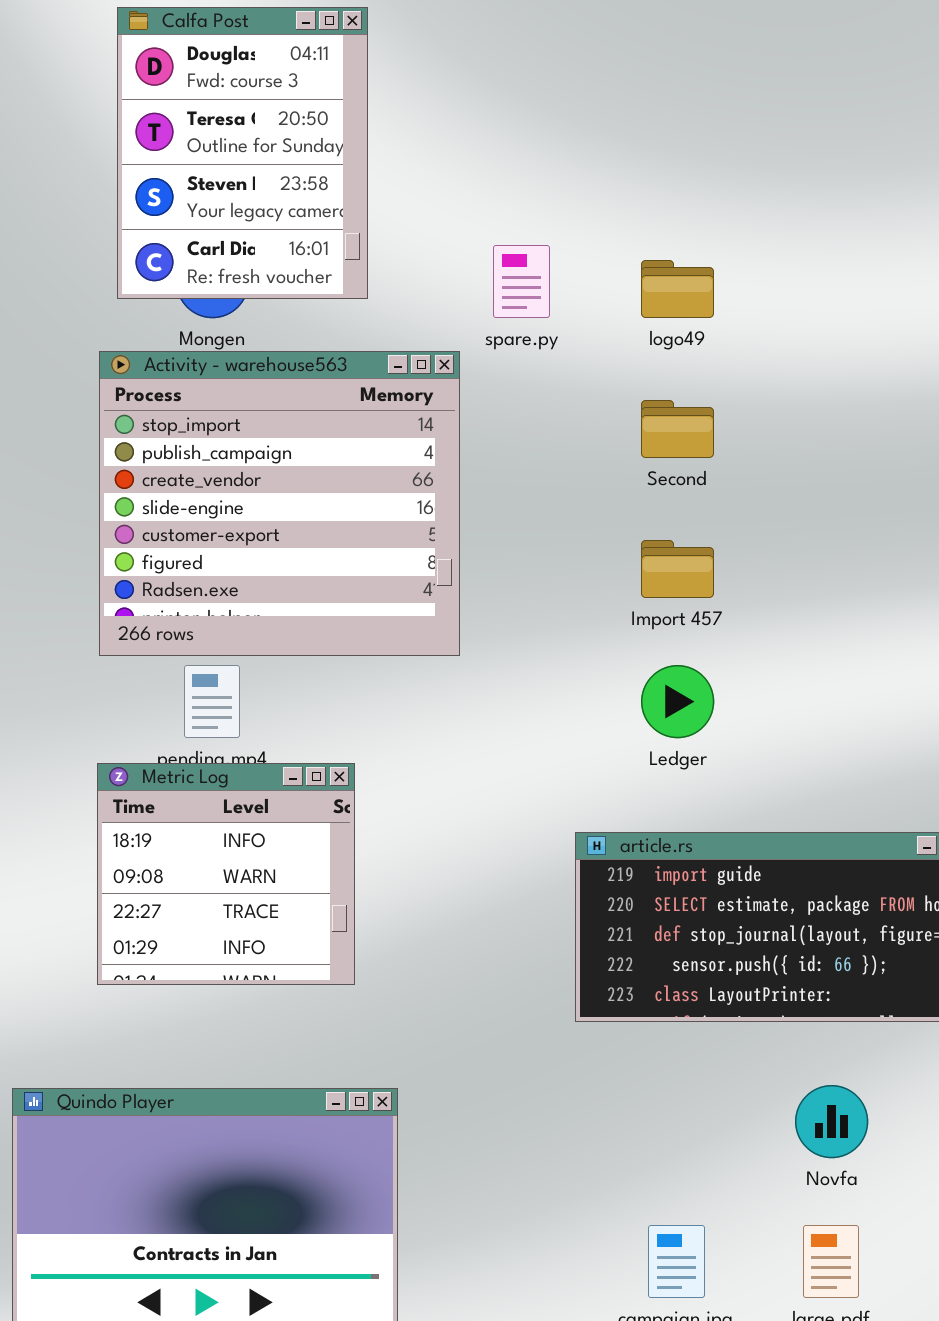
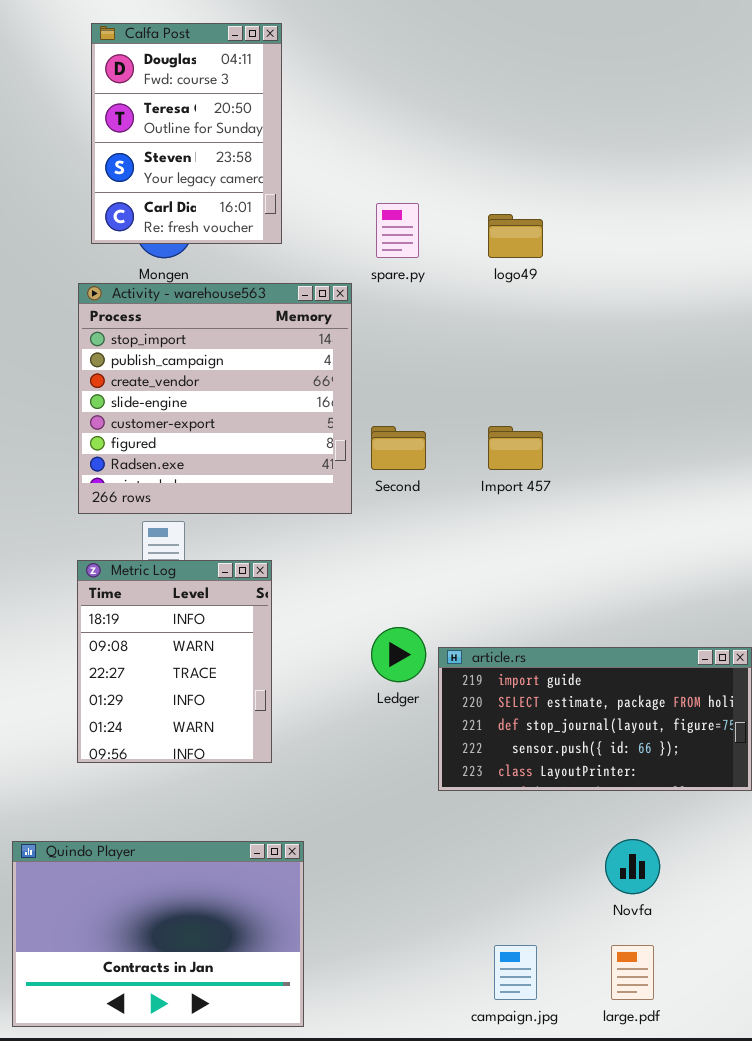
Second: [641,400,714,458] -> [371,426,426,470], moved
Ledger: [641,665,714,738] -> [371,627,426,682], moved
Metric Log: [97,763,355,985] -> [77,560,272,763], resized

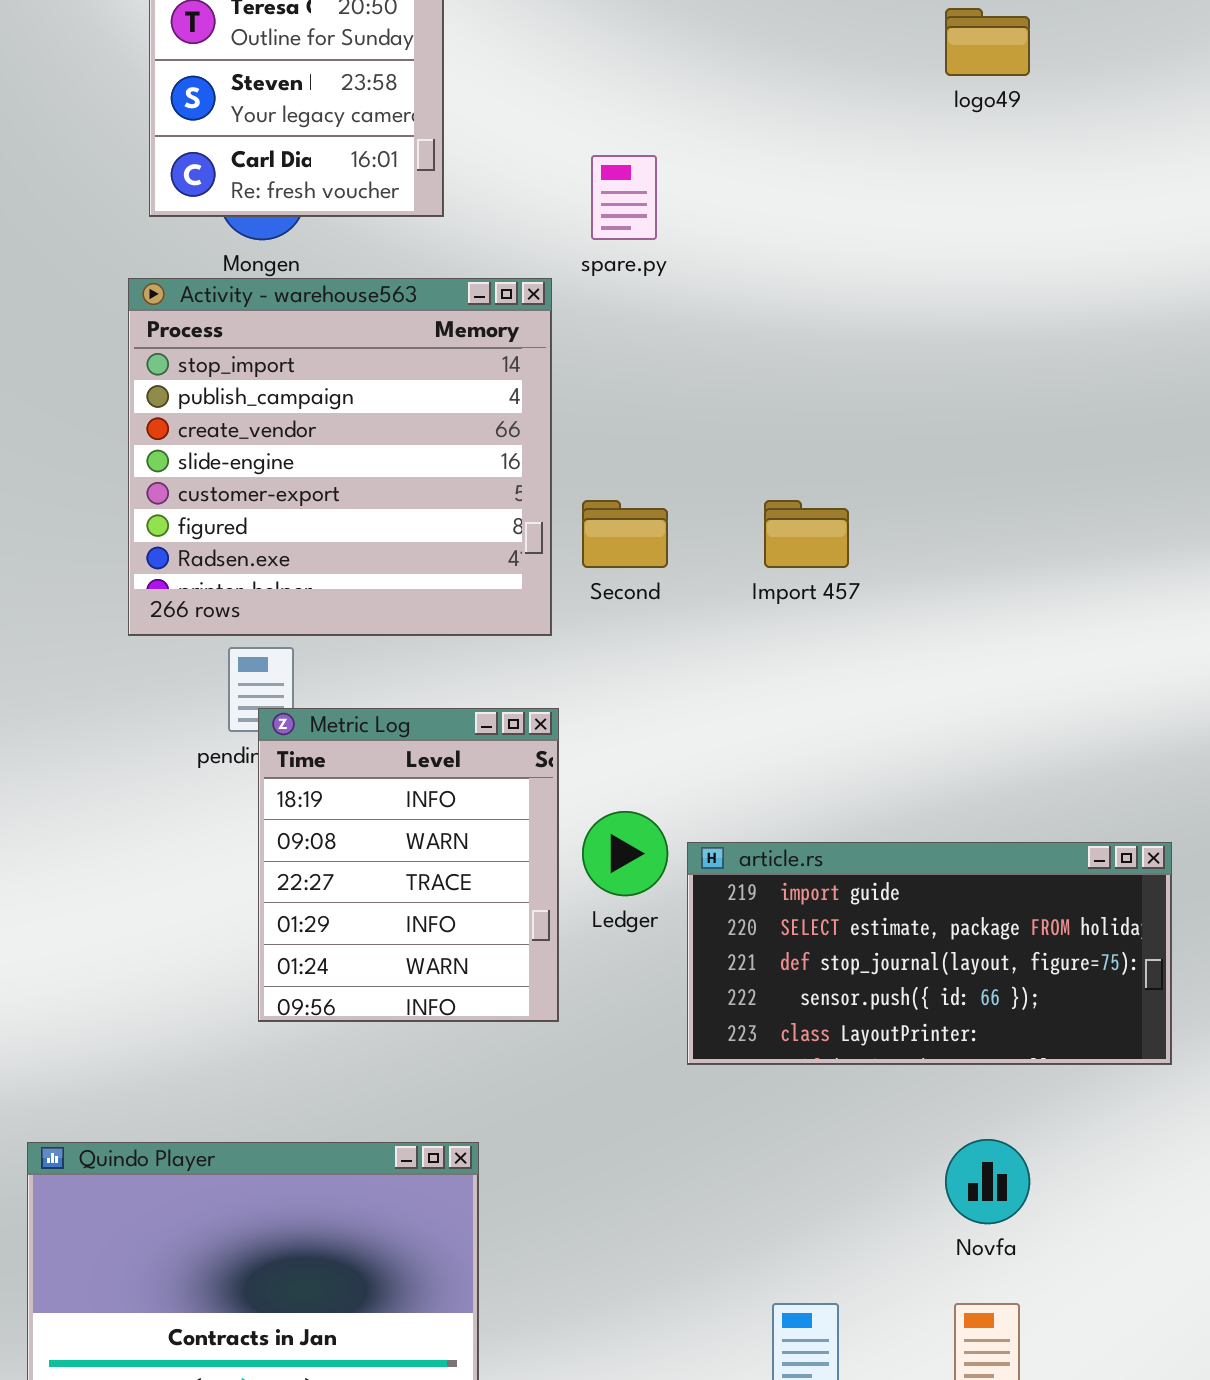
logo49: [488,214,543,258] -> [945,8,1030,76], moved
Metric Log: [77,560,272,763] -> [258,708,559,1022], moved

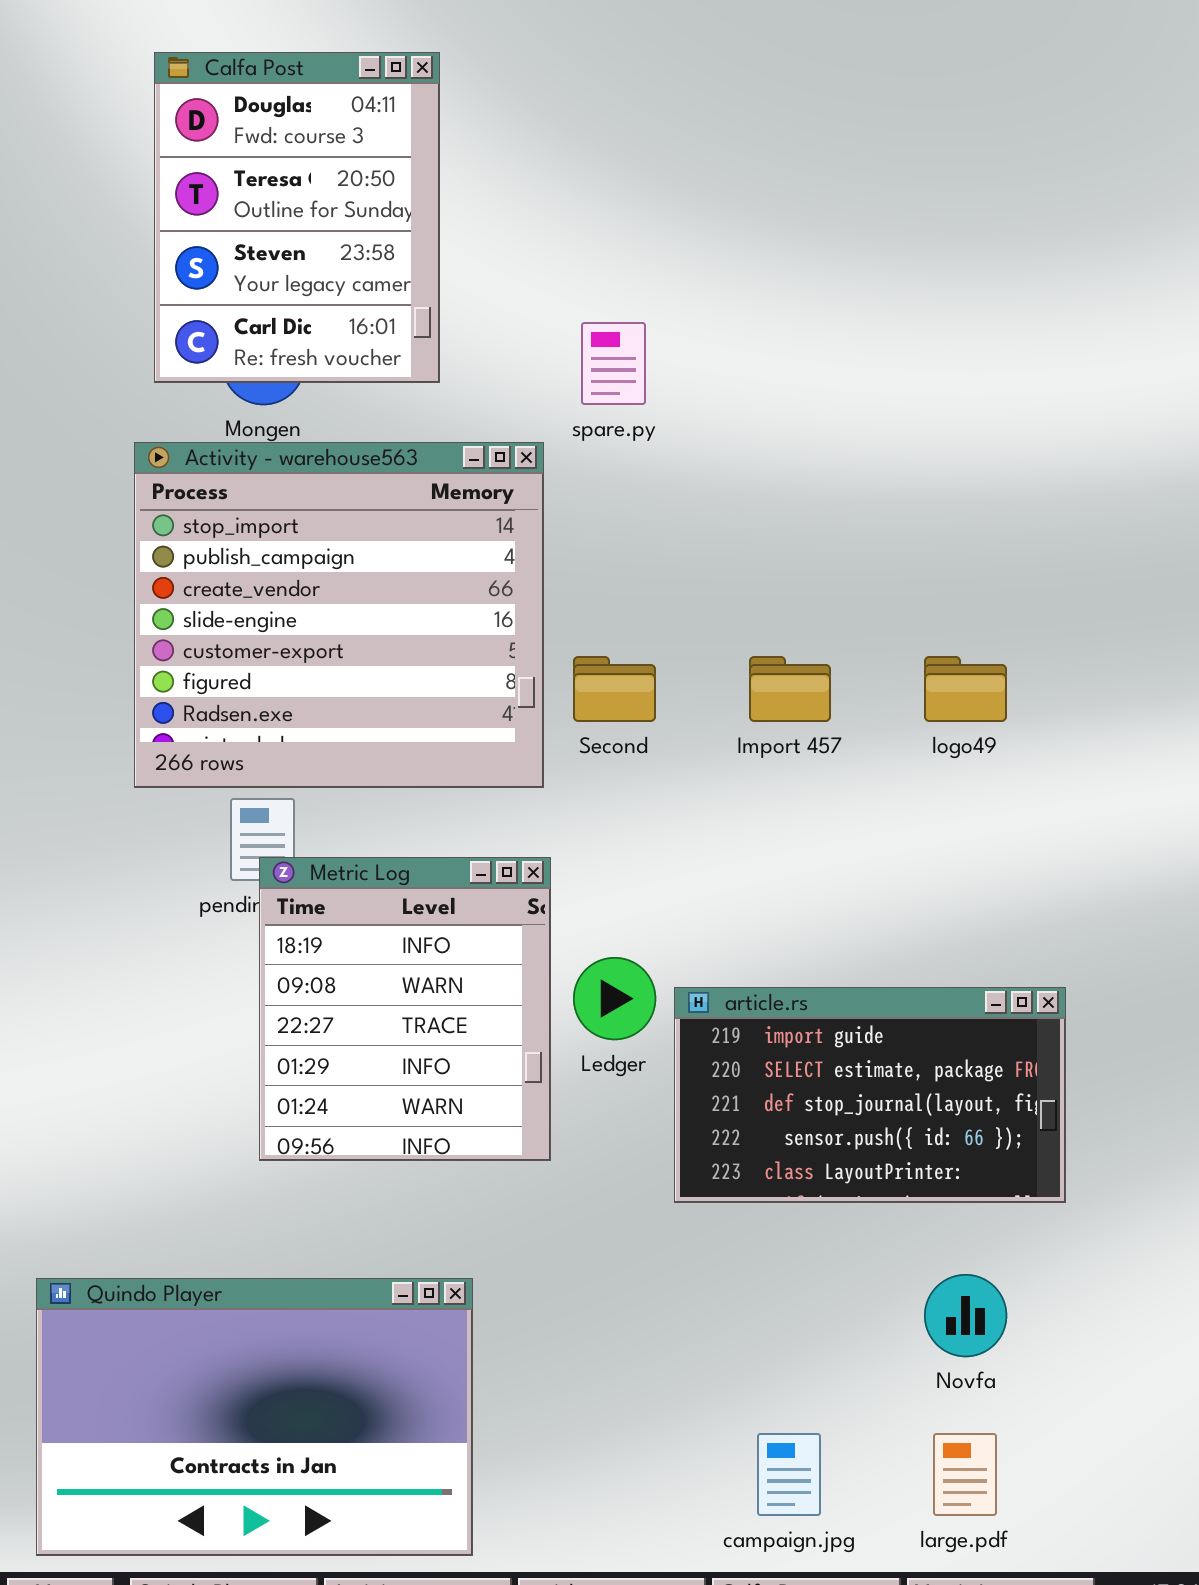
logo49: [945,8,1030,76] -> [924,656,1007,722], moved
article.rs: [687,842,1172,1065] -> [674,987,1066,1203], resized

